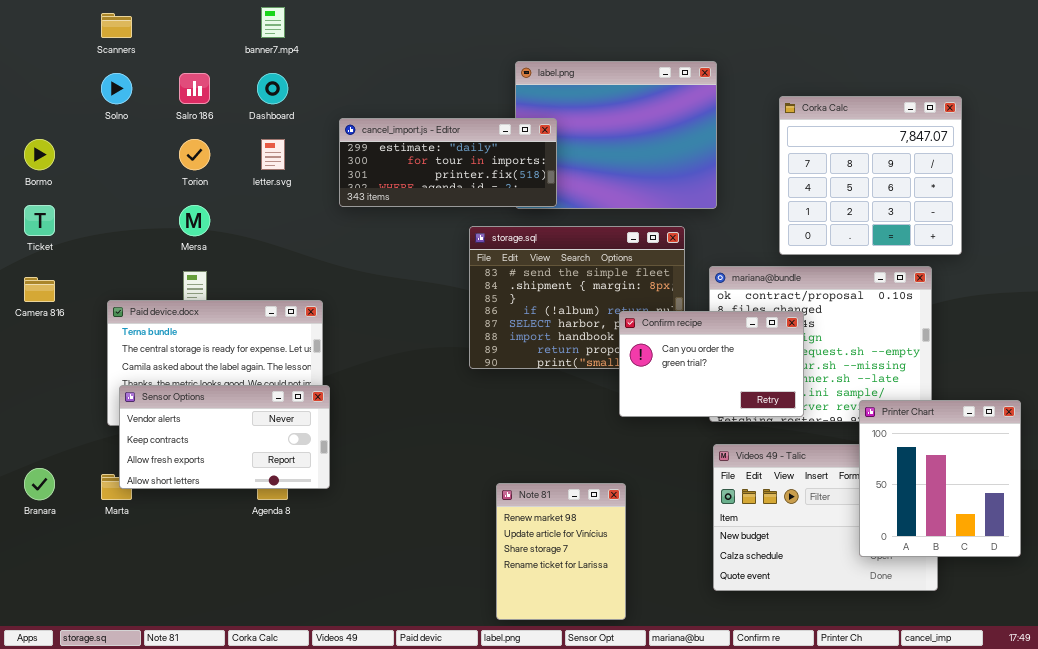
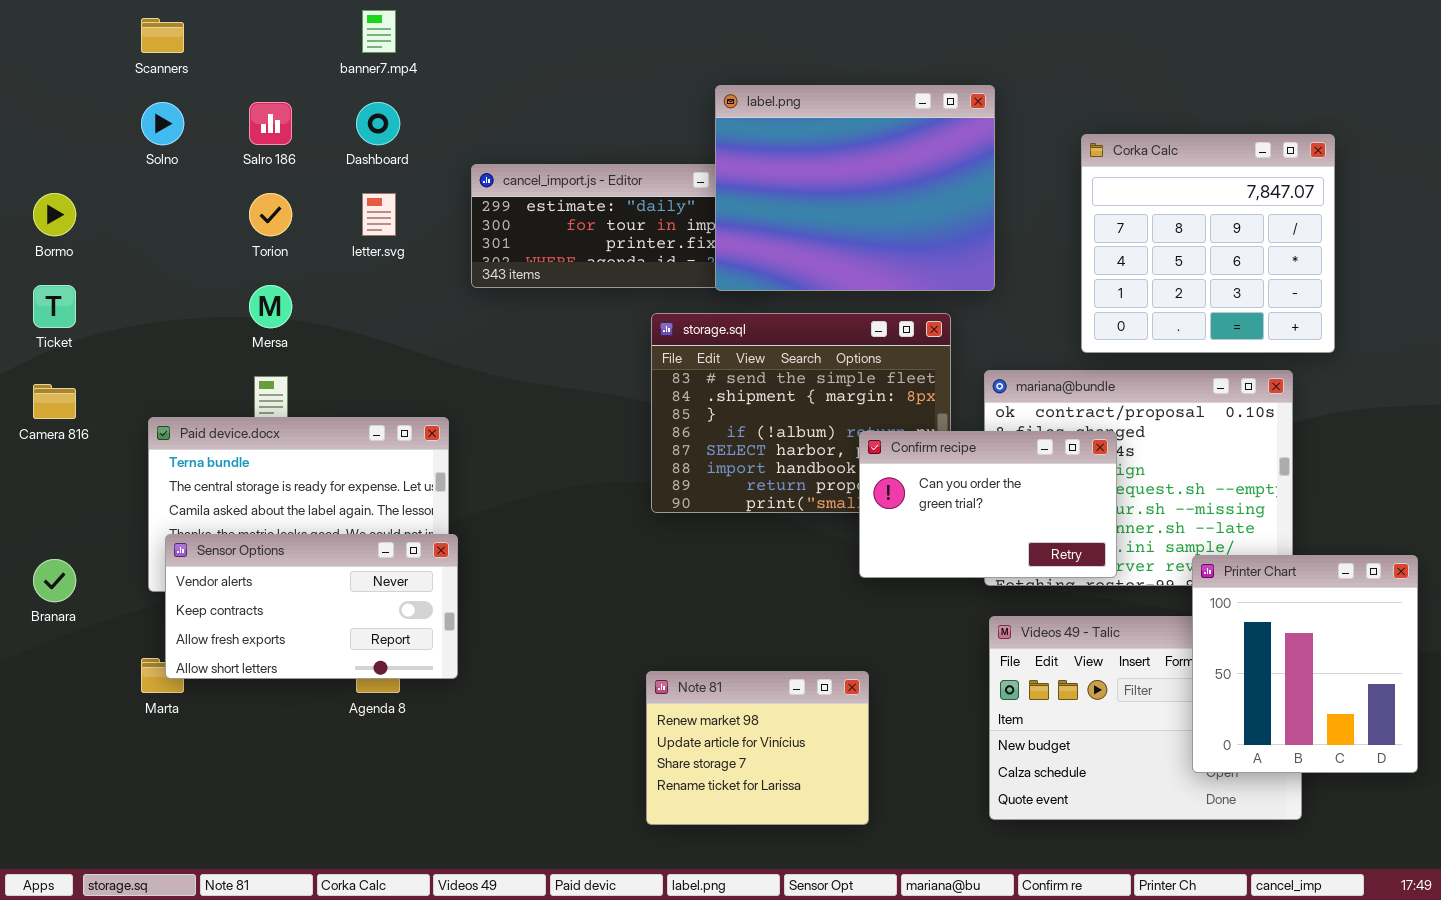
label.png: [515,61,717,209] -> [715,85,995,291], raised
Branara: [24,468,55,500] -> [33,559,76,602], moved
Note 81: [496,483,626,620] -> [646,671,869,825], resized

